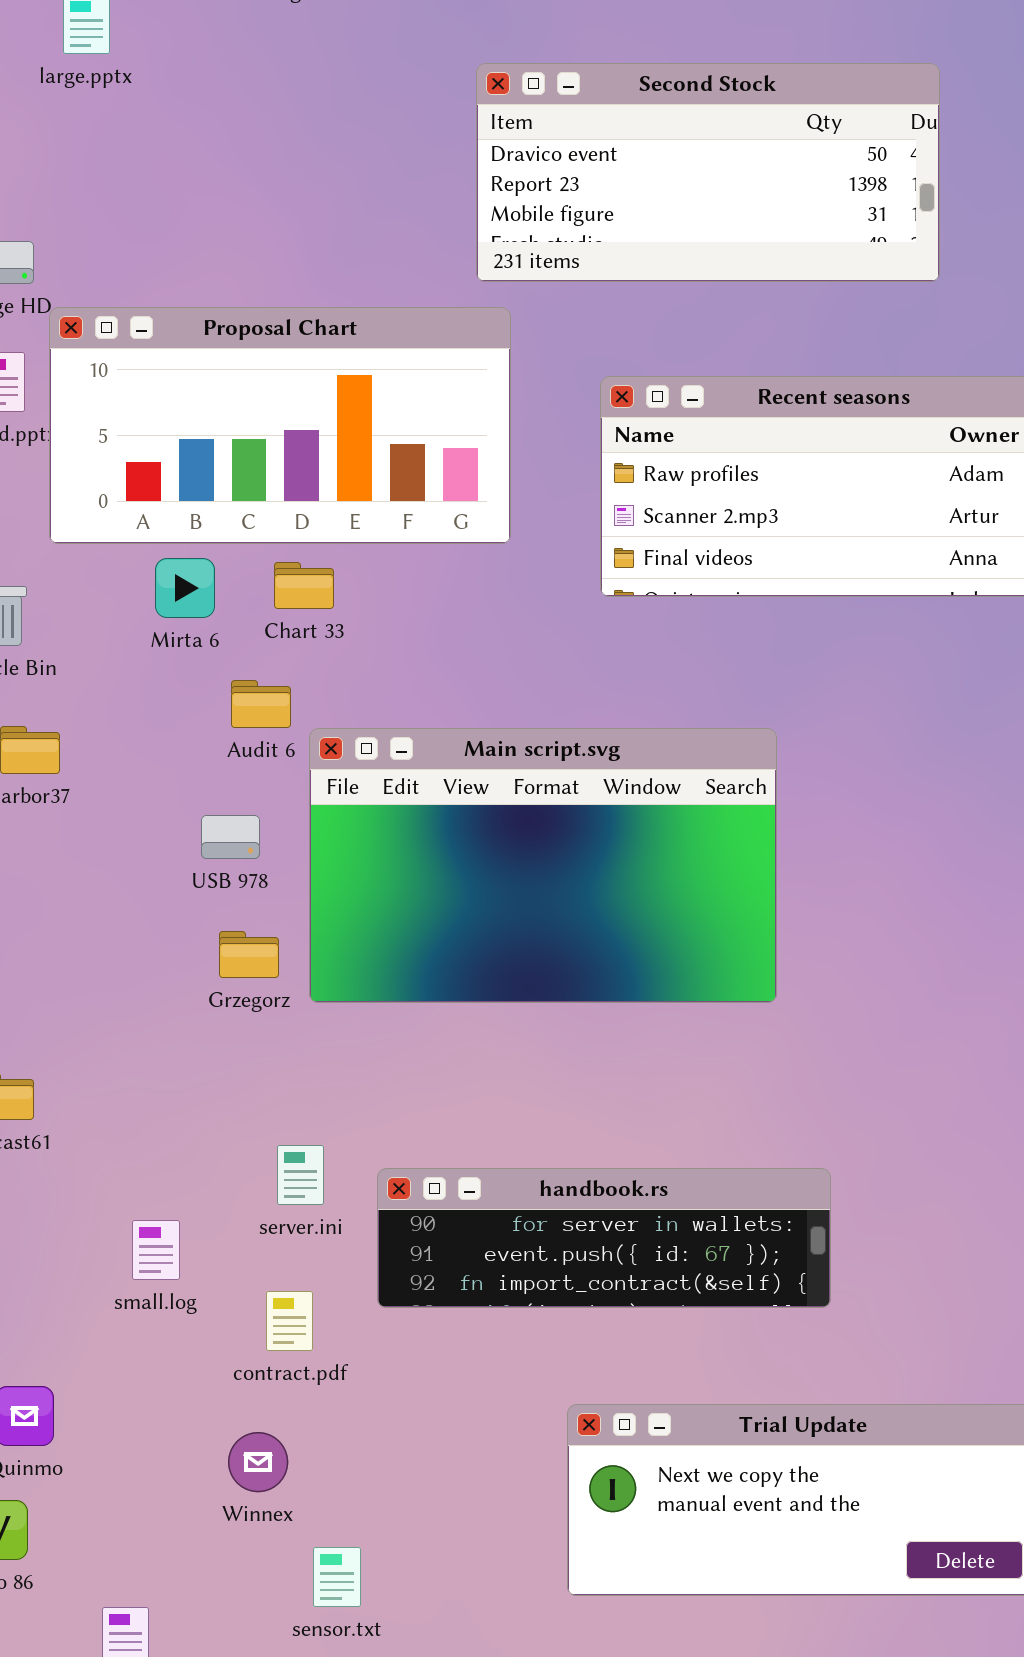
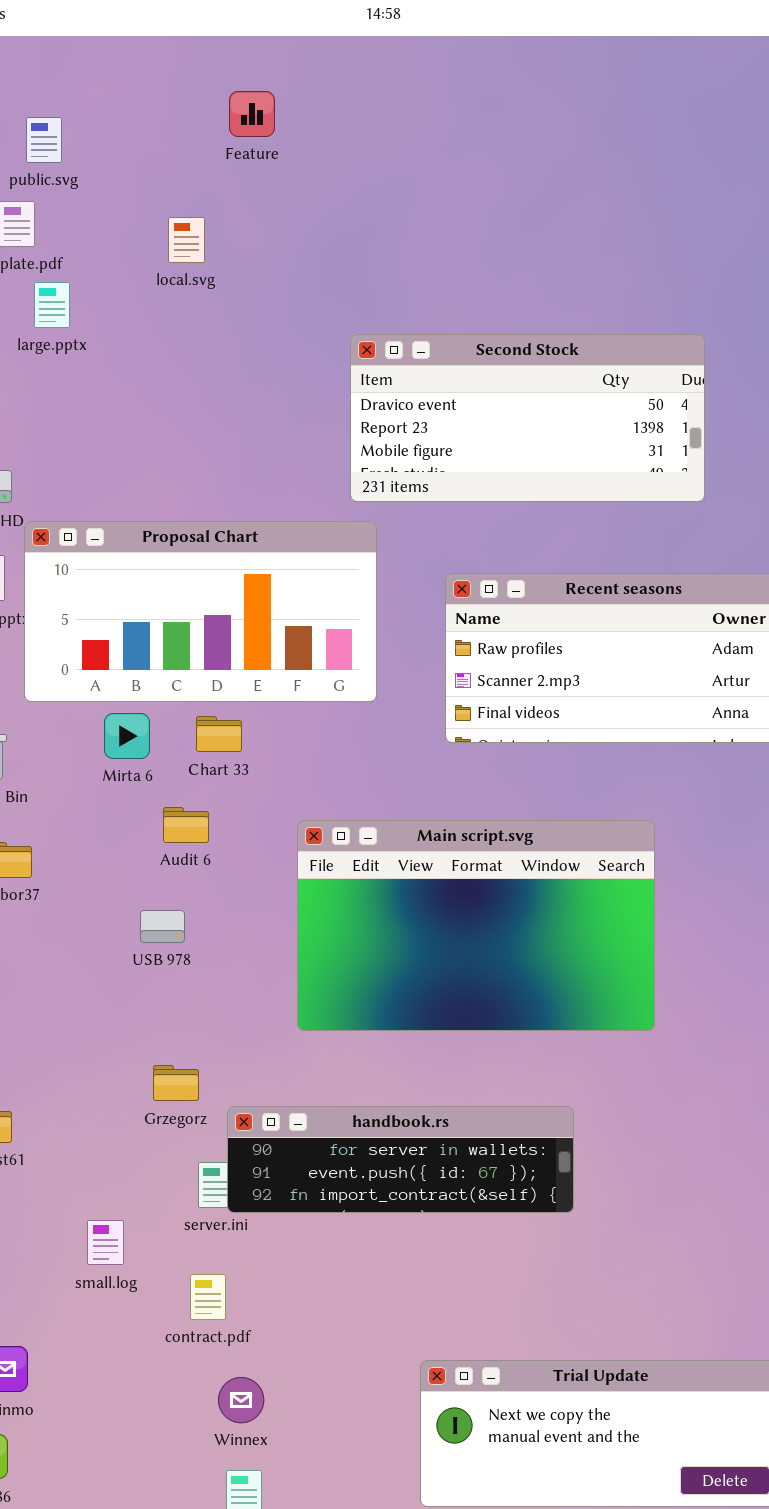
Main script.svg: [309,728,777,1003] -> [297,820,655,1031], moved
Grzegorz: [219,931,279,978] -> [153,1065,199,1101], moved
handbook.rs: [377,1168,831,1308] -> [227,1106,574,1213], moved
Winnex: [228,1432,288,1492] -> [218,1377,264,1423], moved

